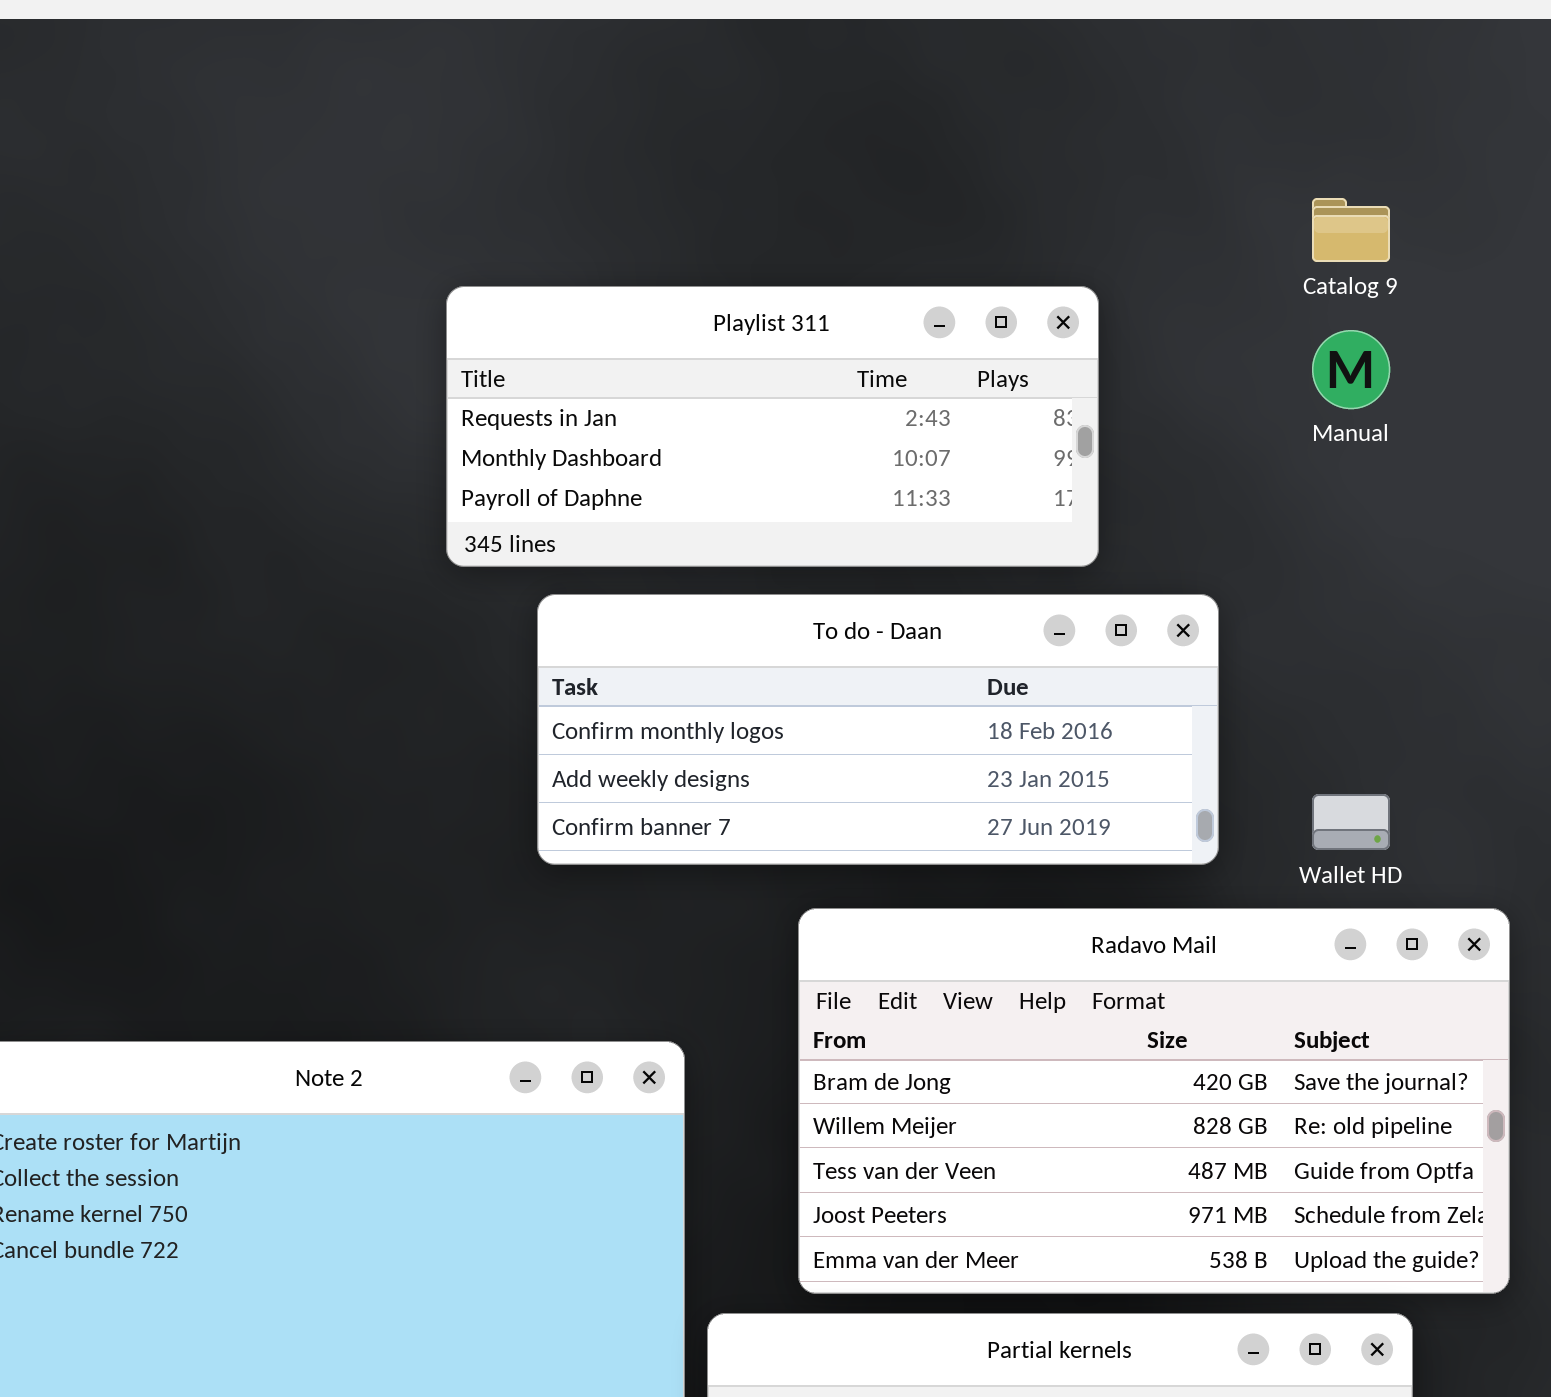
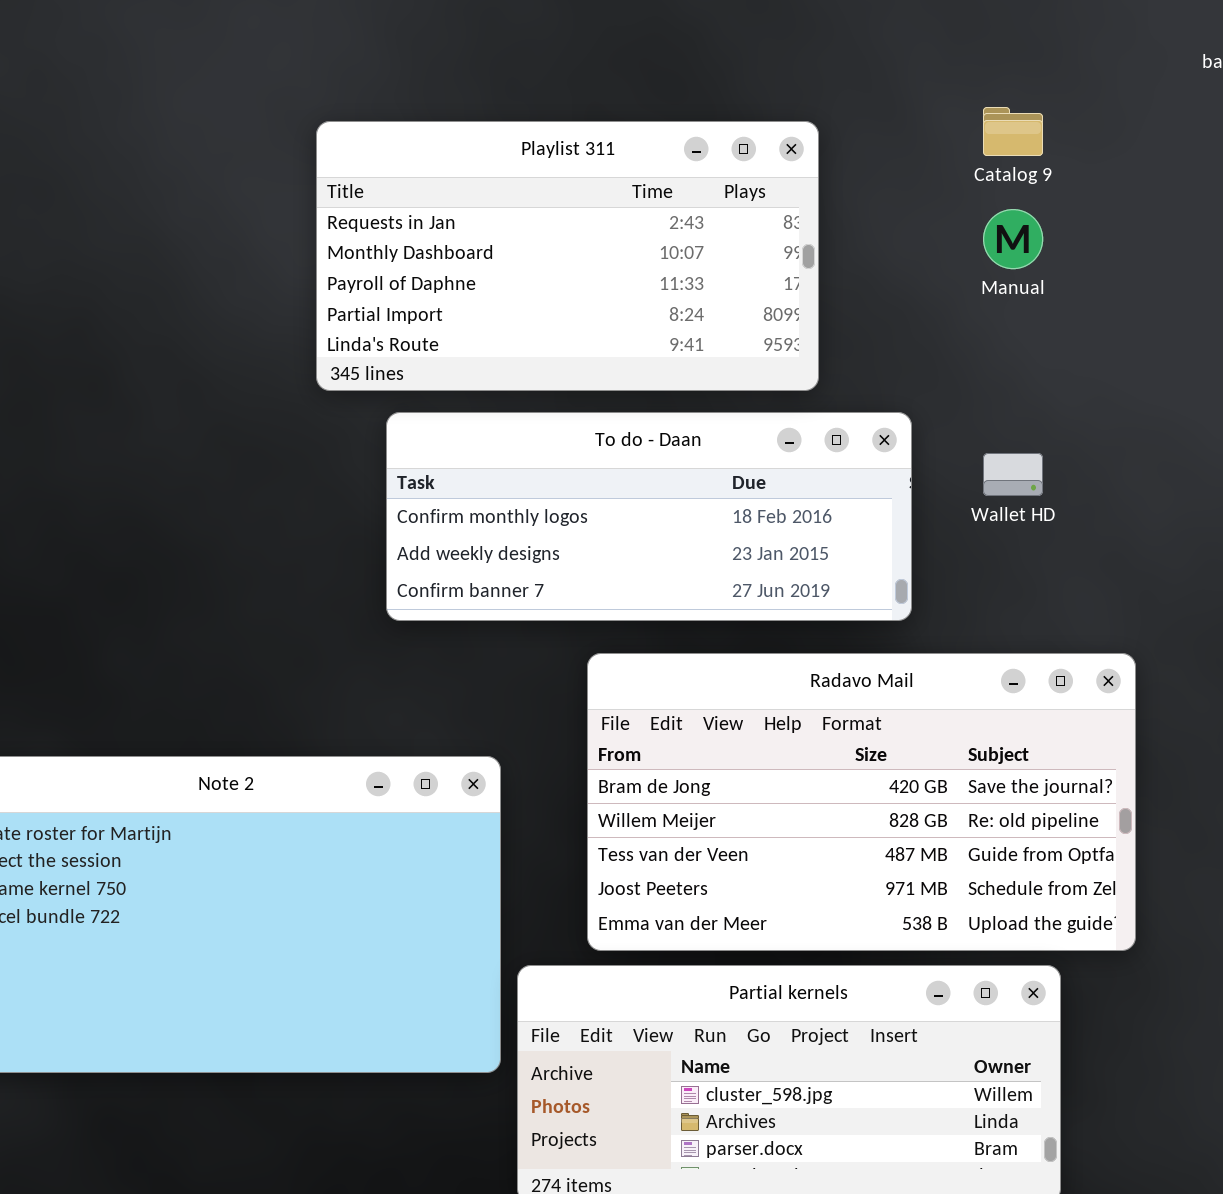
Playlist 311: [446,286,1099,567] -> [316,121,819,391], resized
Wallet HD: [1312,794,1390,850] -> [983,453,1043,496], moved

